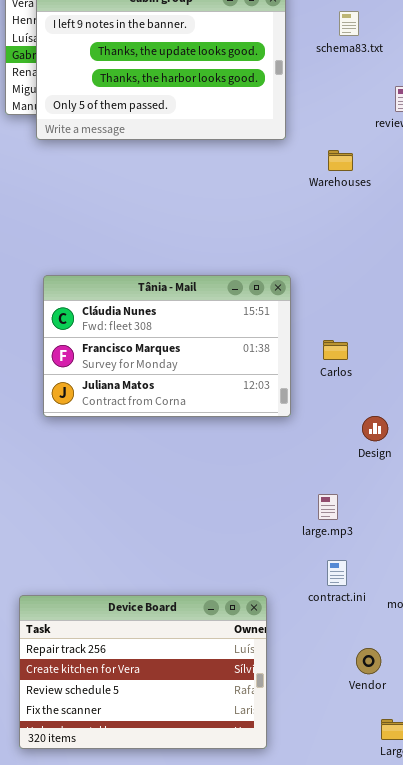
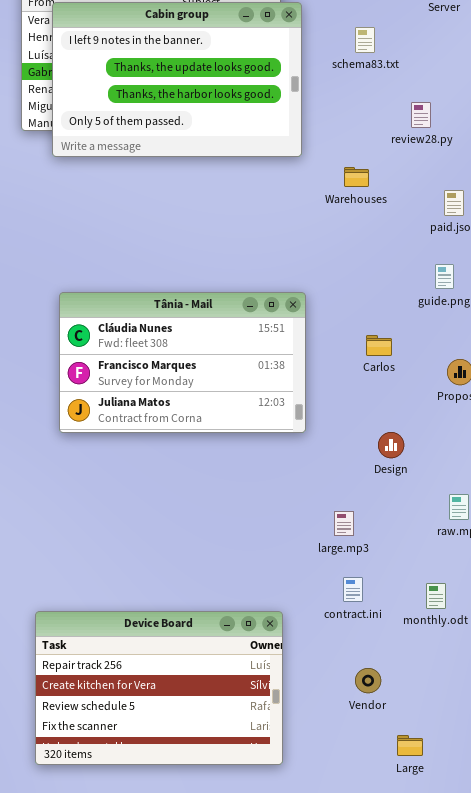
Carlos: [323,340,348,360] -> [366,335,392,356], moved
Vendor: [356,648,381,674] -> [355,668,381,693], moved

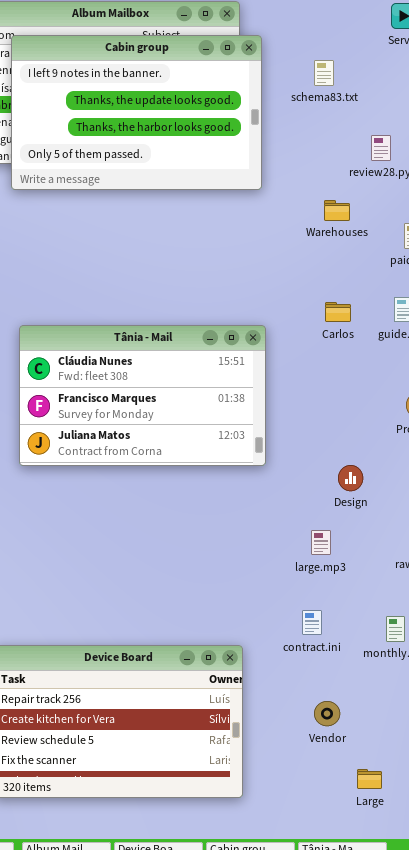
Warehouses: [344,167,369,187] -> [324,200,350,221], moved
Carlos: [366,335,392,356] -> [325,302,351,322], moved
large.mp3: [334,511,354,536] -> [311,530,331,555], moved

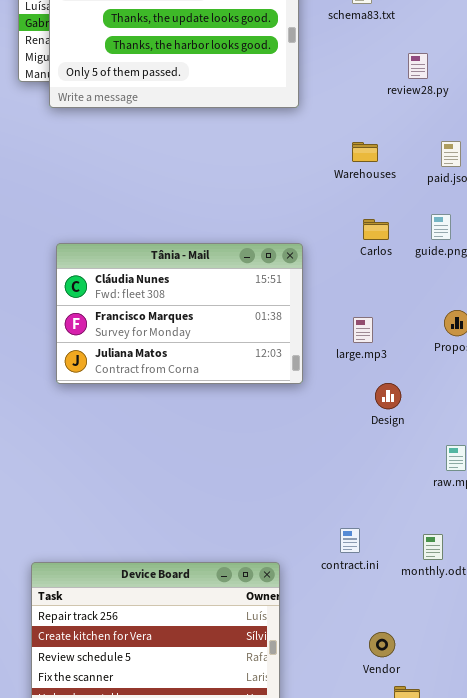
Warehouses: [324,200,350,221] -> [352,142,378,162], moved
large.mp3: [311,530,331,555] -> [353,317,373,343], moved
Vendor: [314,701,340,726] -> [369,632,395,657], moved

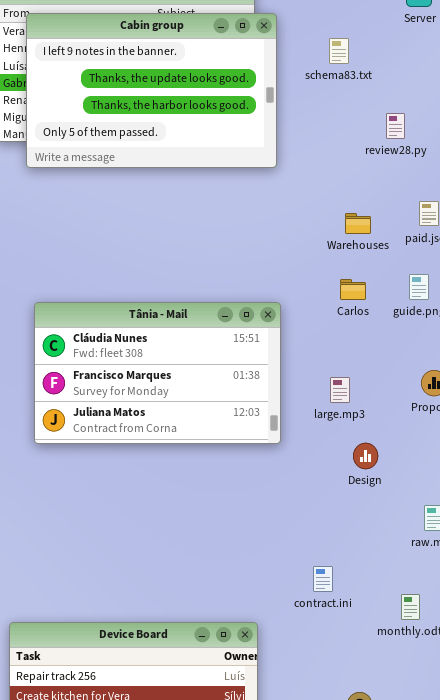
Warehouses: [352,142,378,162] -> [345,213,371,234], moved
contract.ini: [340,528,360,553] -> [313,566,333,592], moved

